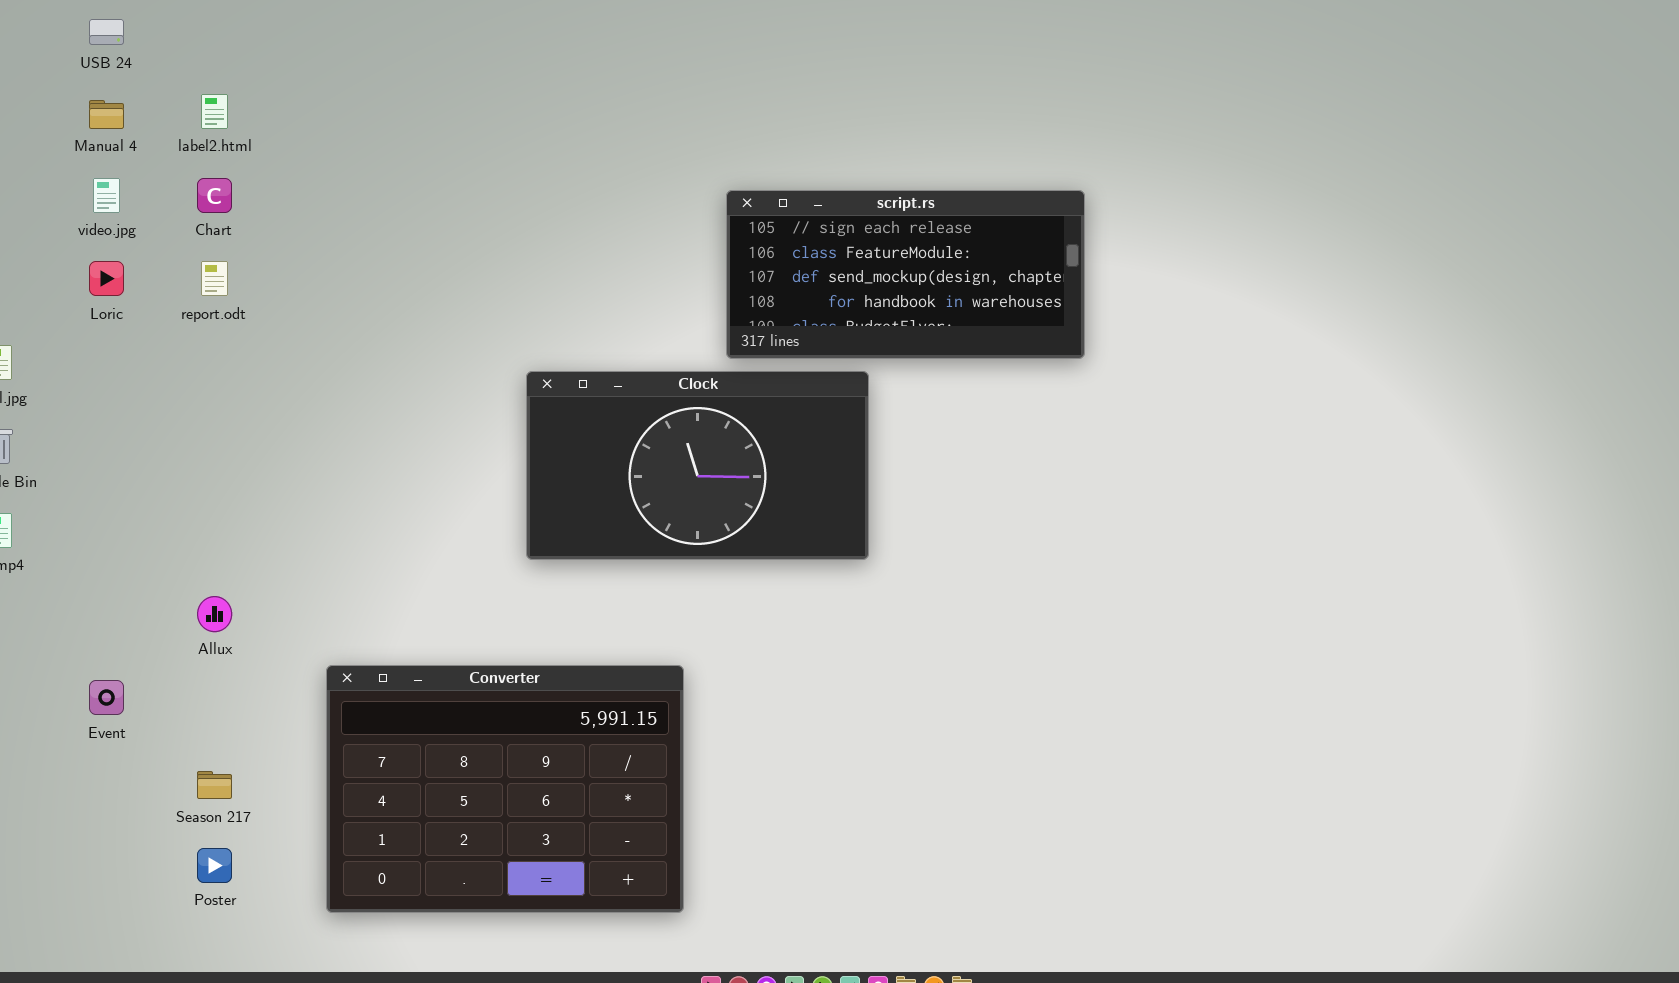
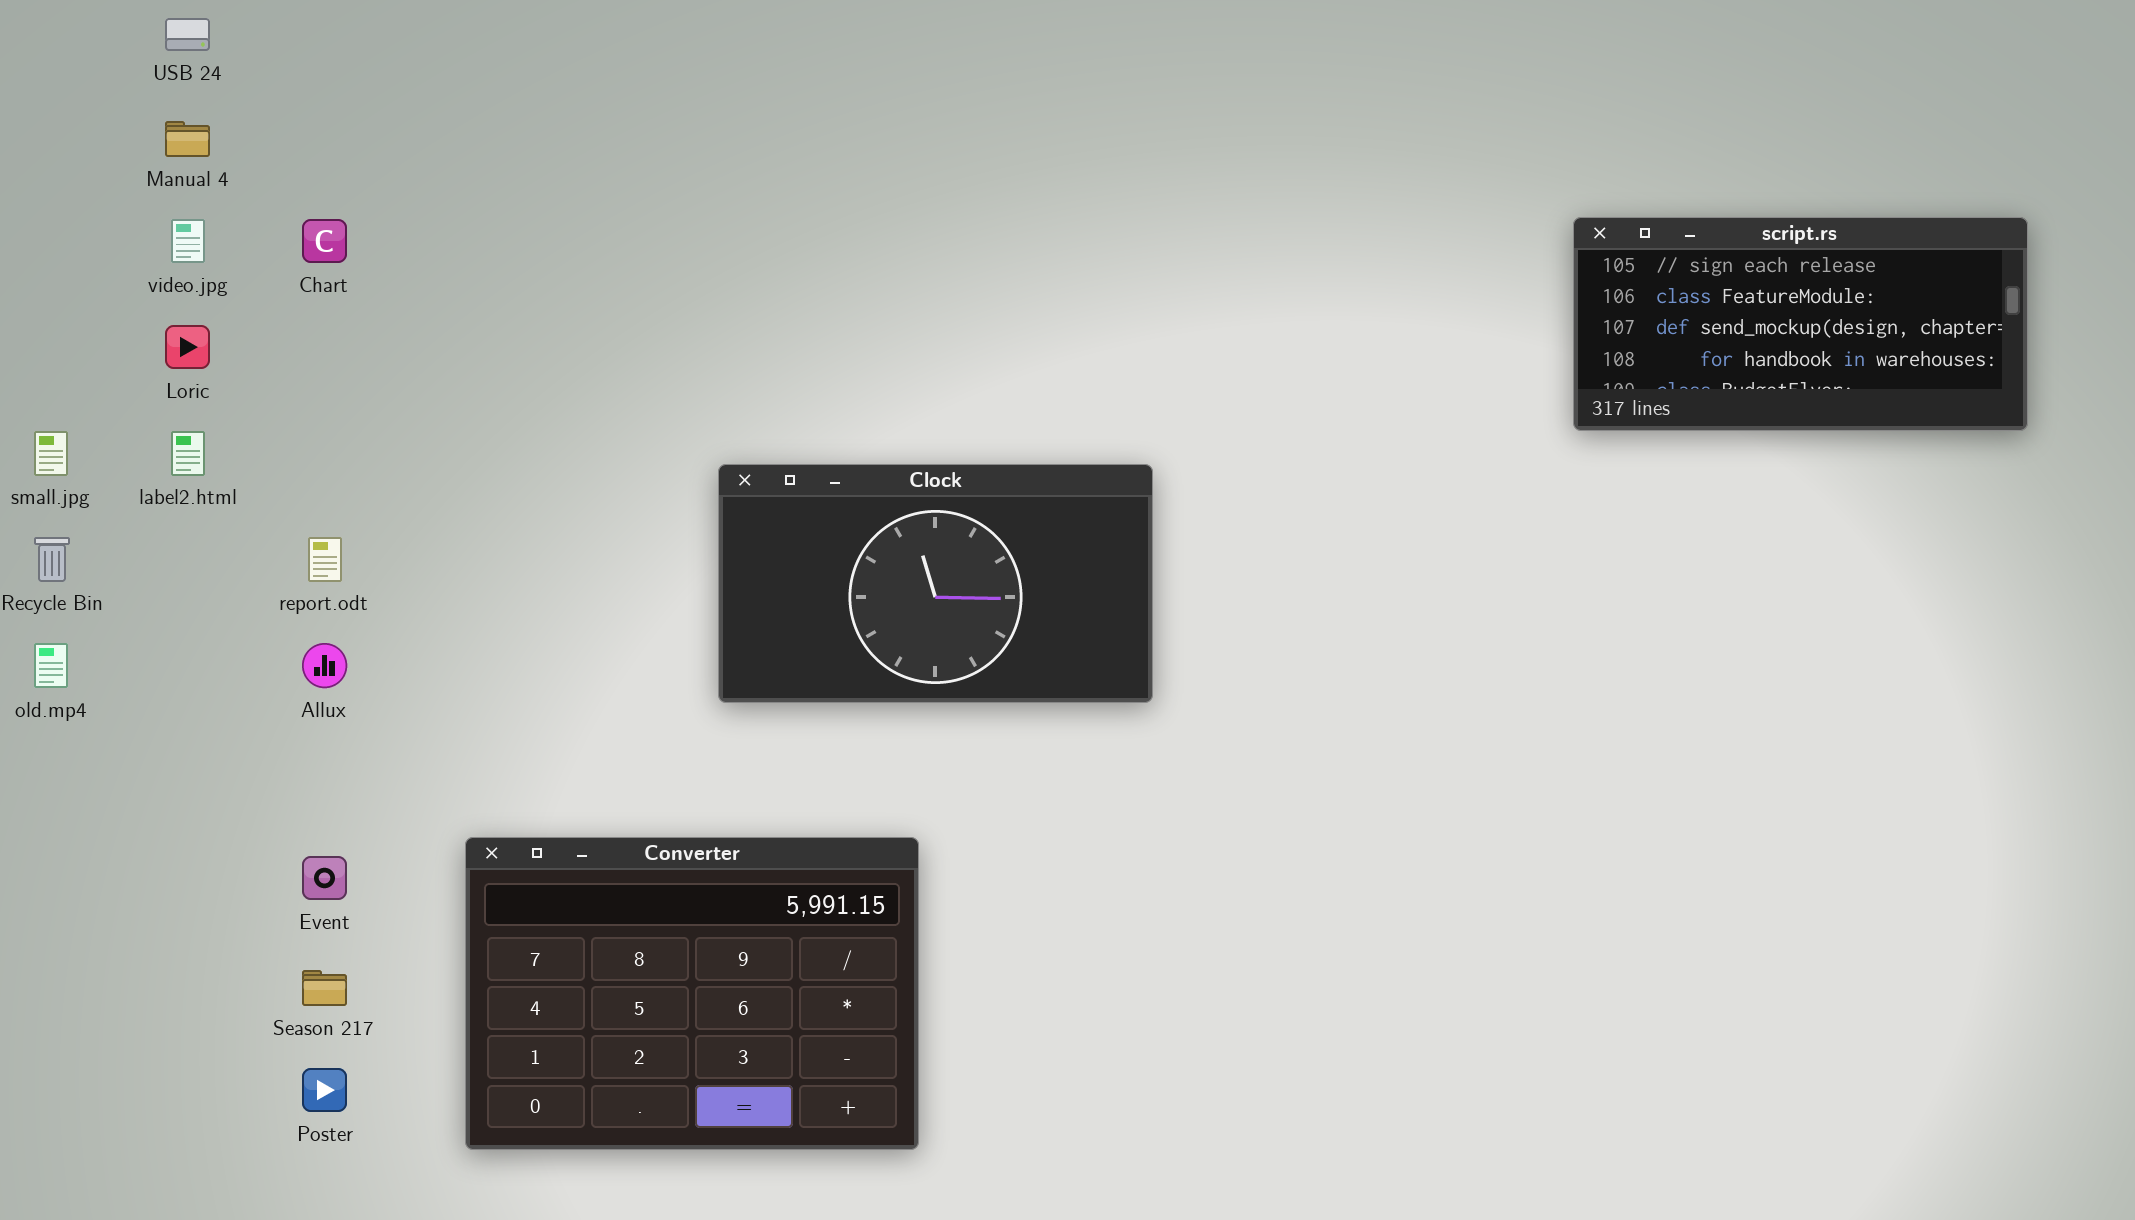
label2.html: [201,94,228,129] -> [171,431,205,476], moved
script.rs: [726,190,1085,359] -> [1573,217,2028,431], moved
report.odt: [201,261,228,296] -> [308,537,342,582], moved
Allux: [197,596,232,632] -> [302,643,347,688], moved
Event: [89,680,124,715] -> [302,856,347,900], moved

